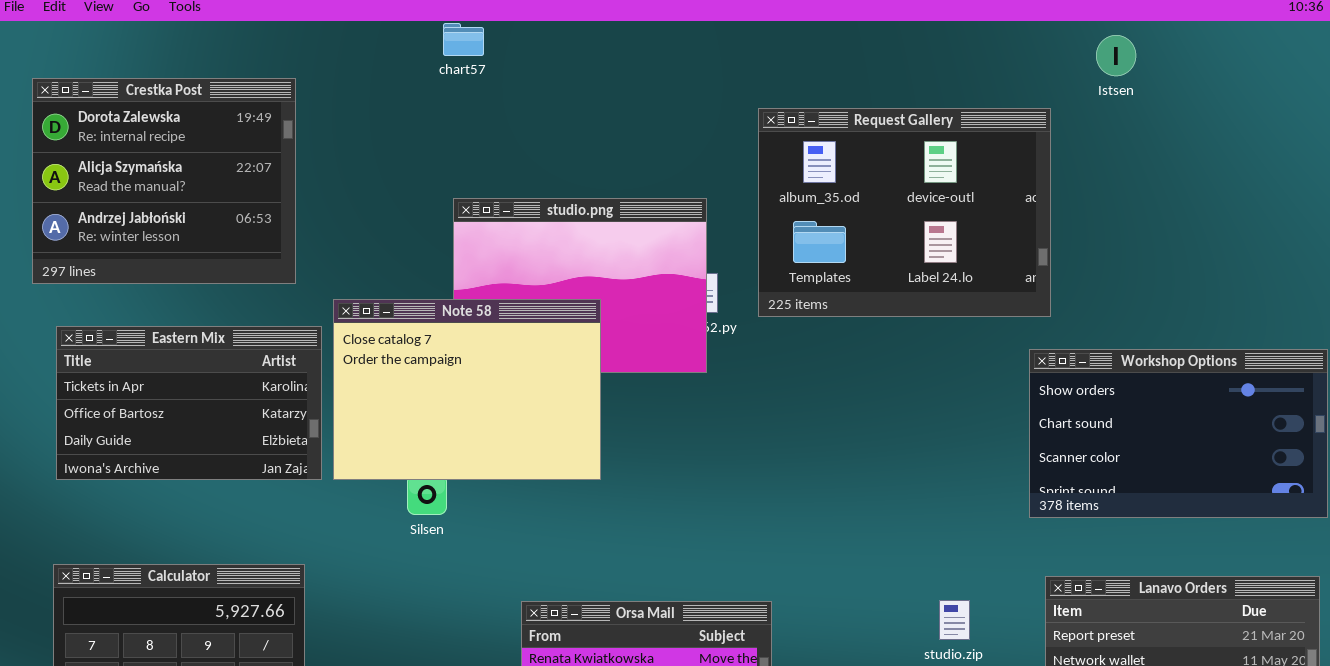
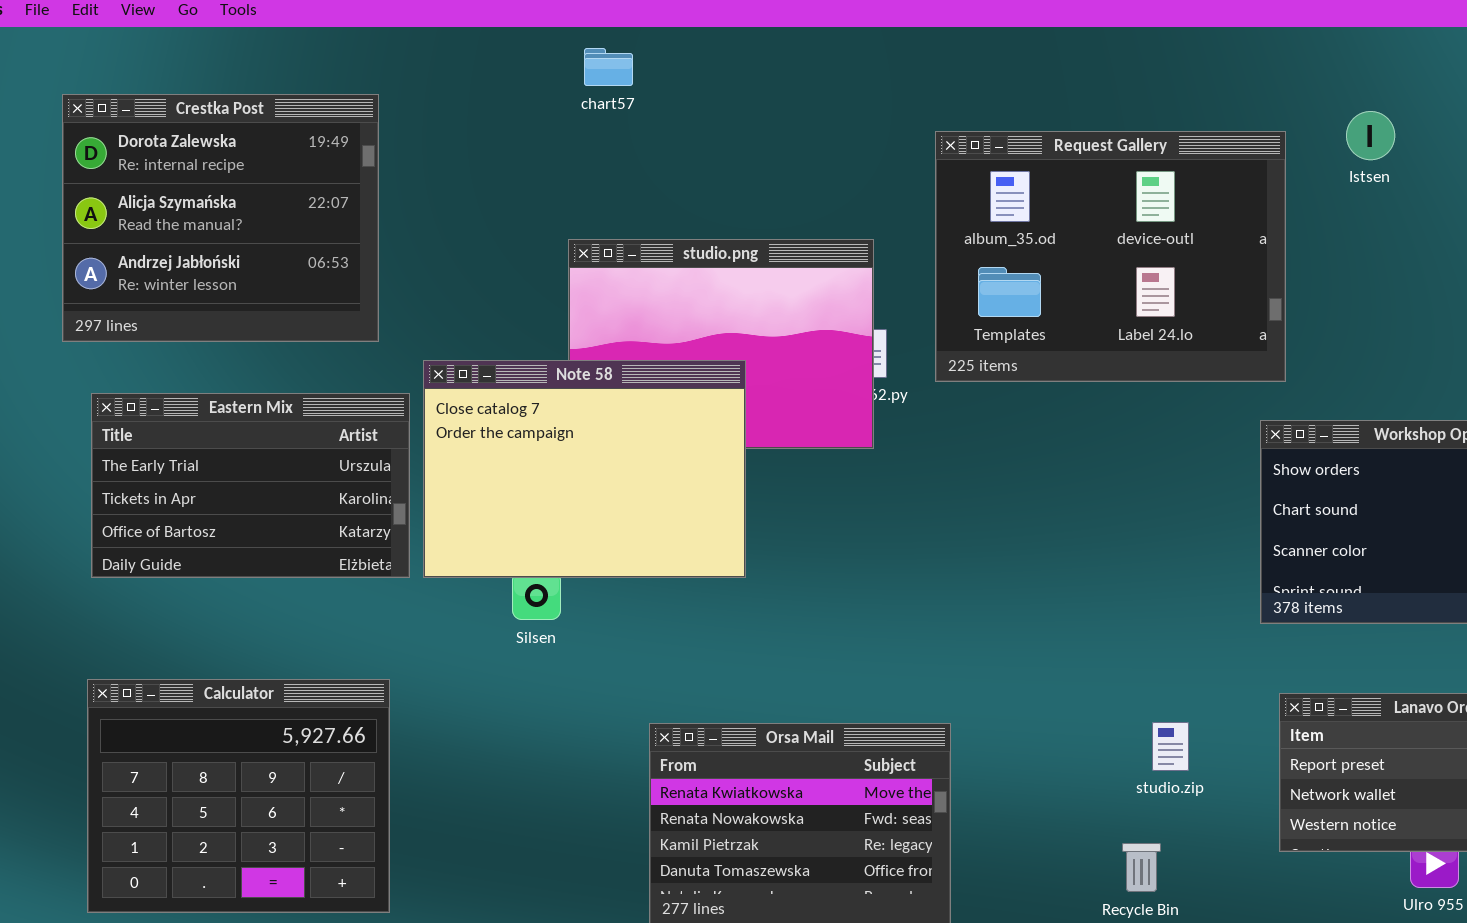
chart57: [443,23,484,56] -> [584,48,633,86], moved
Istsen: [1096,35,1136,76] -> [1346,111,1395,160], moved
Eastern Mix: [56,326,322,480] -> [91,393,410,578], scrolled up 1 row

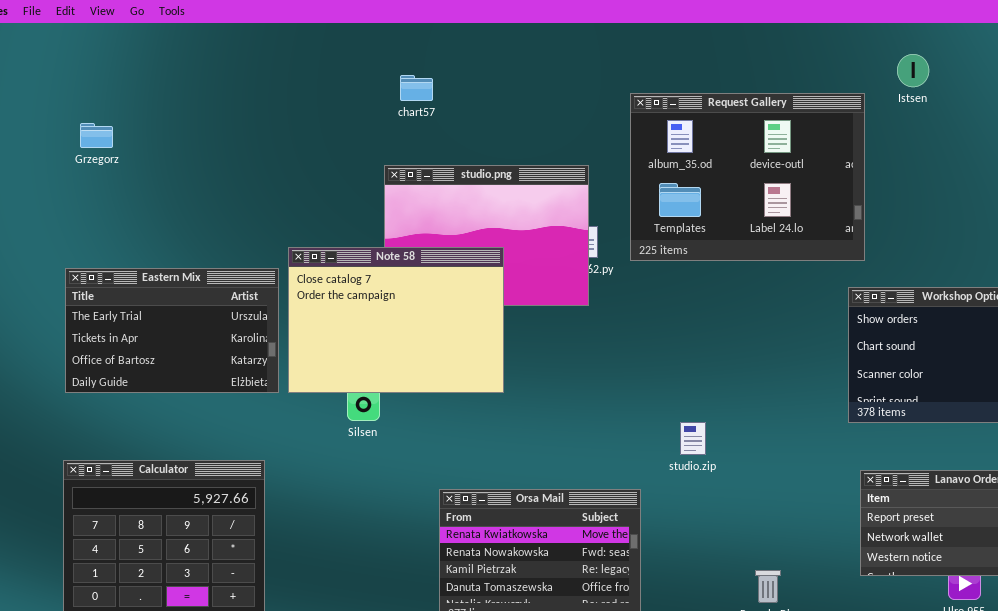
chart57: [584,48,633,86] -> [400,75,433,101], moved
Crestka Post: [62,94,379,342] -> none, closed
Istsen: [1346,111,1395,160] -> [897,54,929,87], moved
studio.zip: [1152,722,1189,771] -> [680,422,706,455], moved

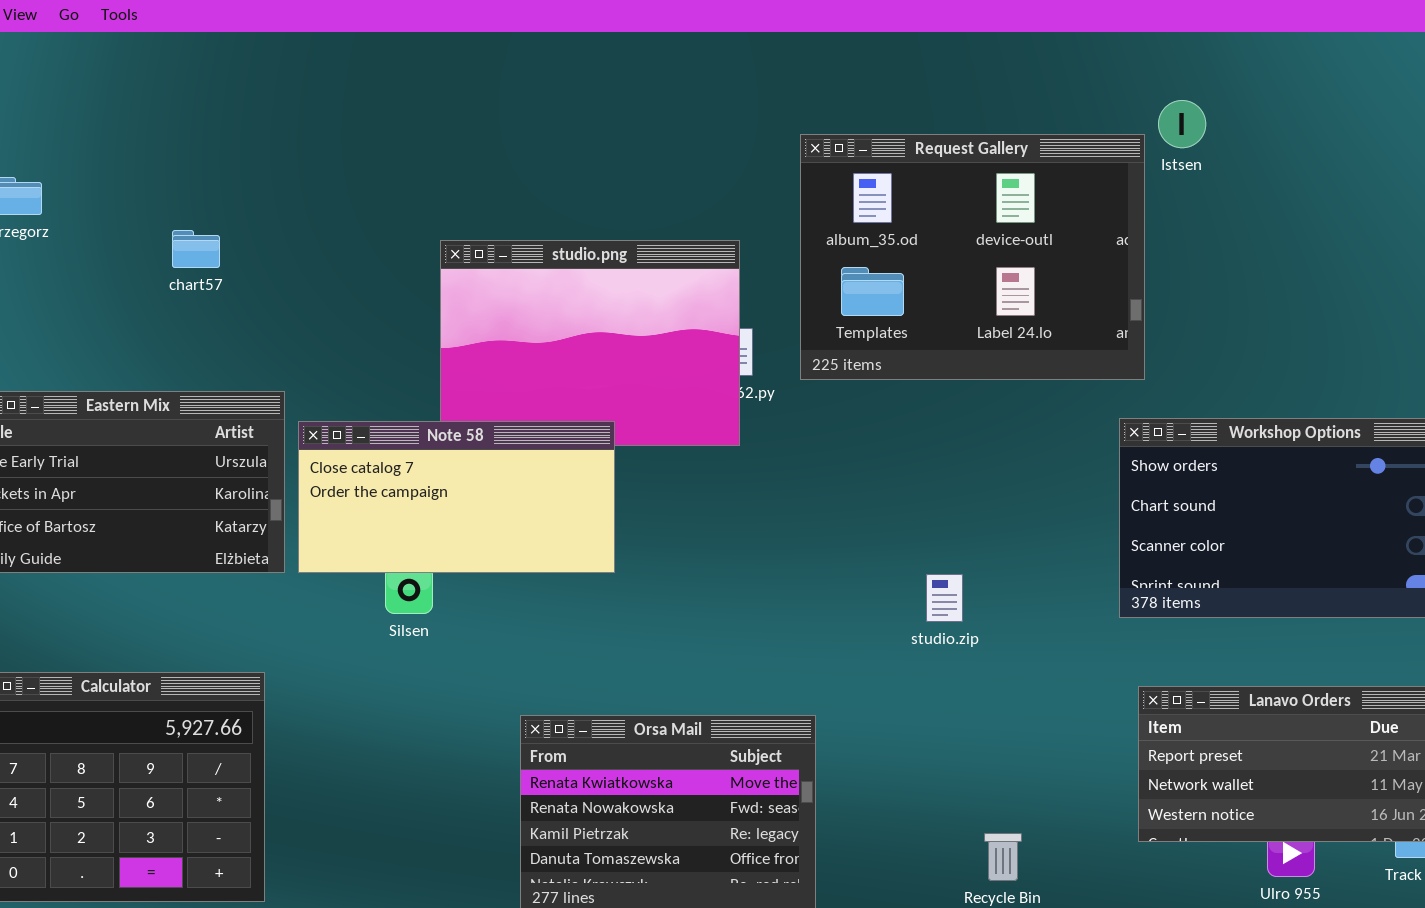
Istsen: [897,54,929,87] -> [1158,100,1206,148], moved
chart57: [400,75,433,101] -> [172,230,220,268], moved
Note 58: [288,247,504,393] -> [298,421,615,573], resized
studio.zip: [680,422,706,455] -> [926,574,963,622], moved

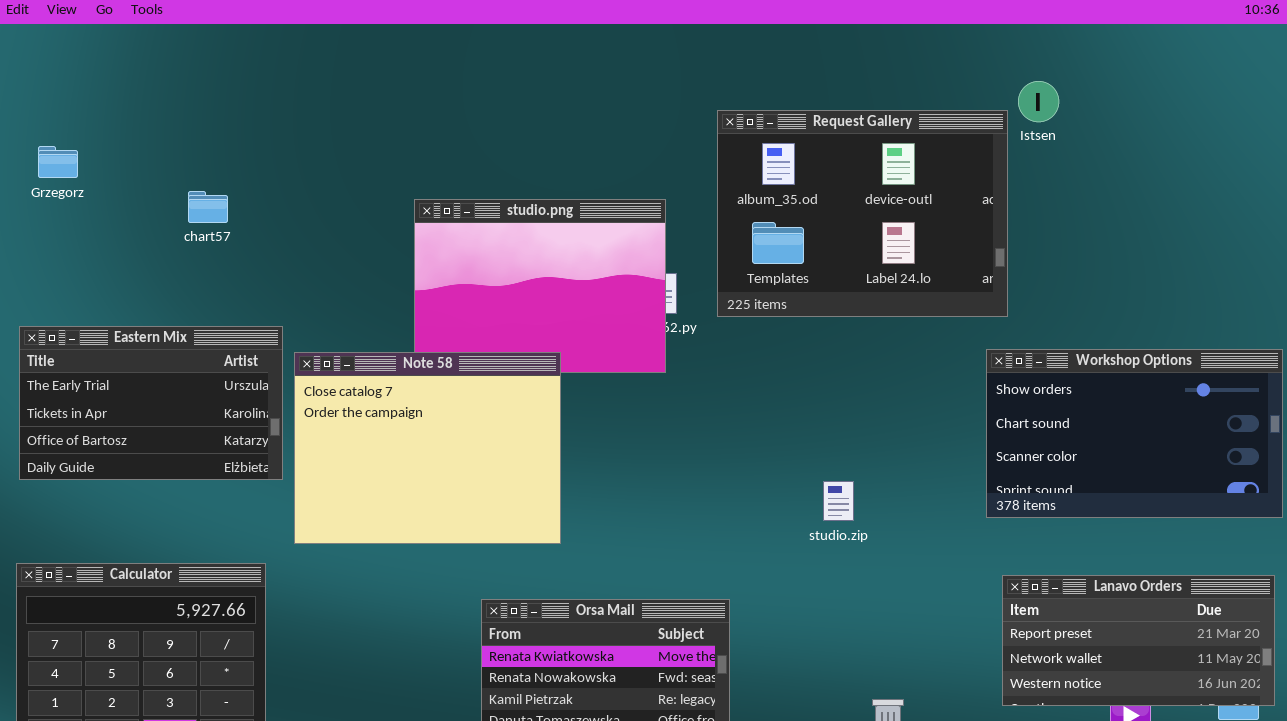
Note 58: [298,421,615,573] -> [294,352,561,544], resized

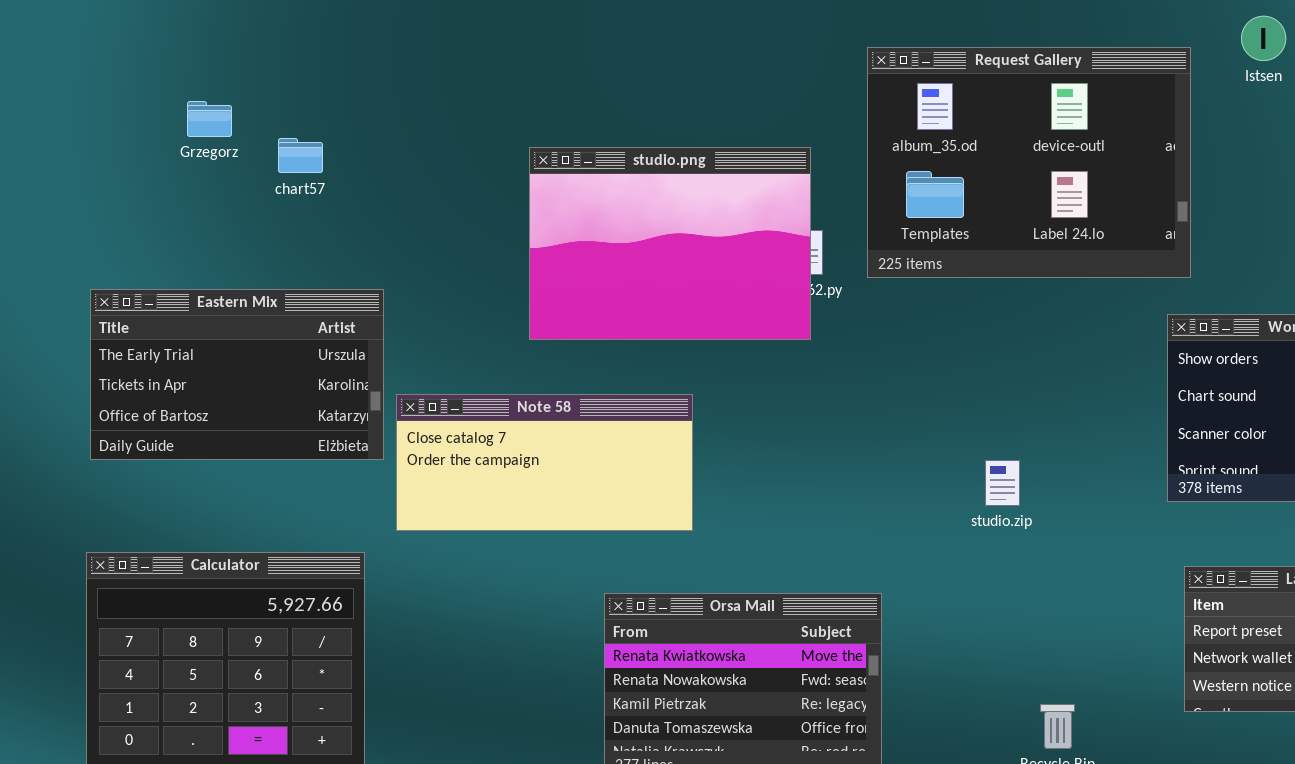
Istsen: [1018,81,1059,122] -> [1241,16,1286,61], moved
Grzegorz: [38,146,78,178] -> [187,101,232,137], moved
Note 58: [294,352,561,544] -> [396,394,693,531], resized

